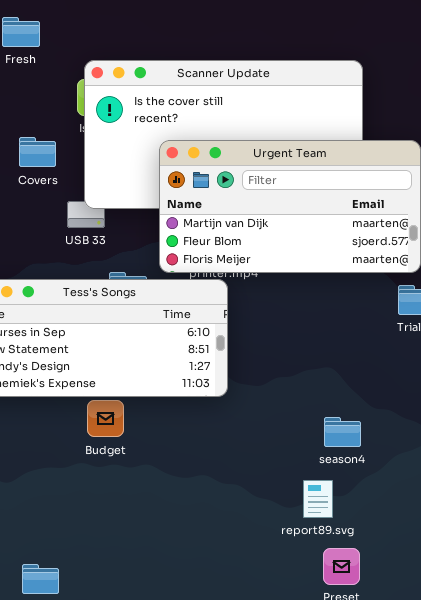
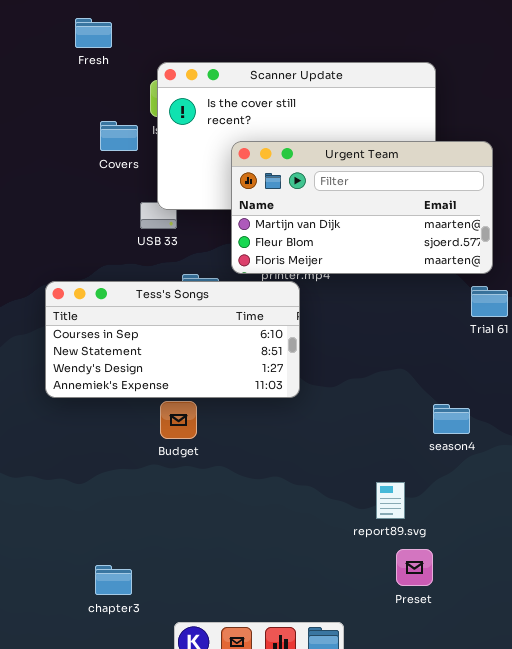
Covers: [19,137,56,167] -> [100,121,138,151], moved
season4: [324,417,361,447] -> [433,404,470,434], moved

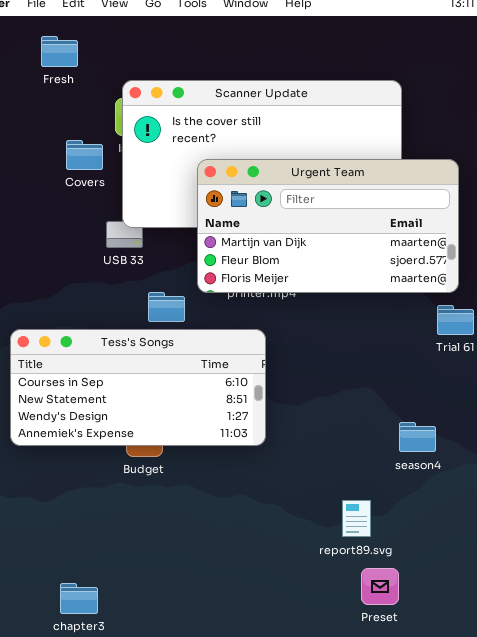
Tess's Songs: [45,281,300,398] -> [10,329,266,446], moved

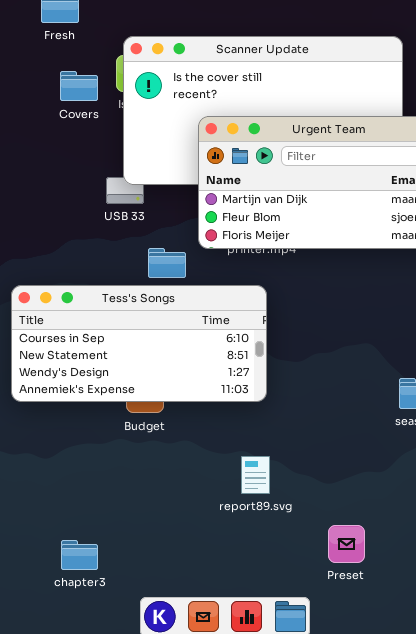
Covers: [66,140,103,170] -> [60,71,98,101], moved
report89.svg: [342,500,371,537] -> [241,456,270,494], moved
Preset: [361,568,399,605] -> [328,525,365,563], moved

